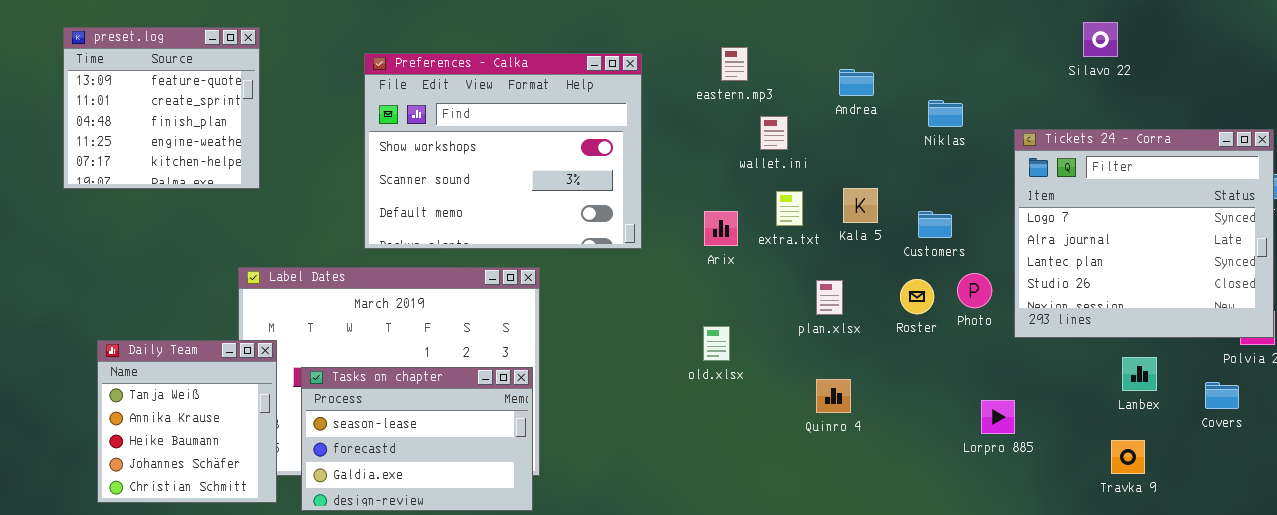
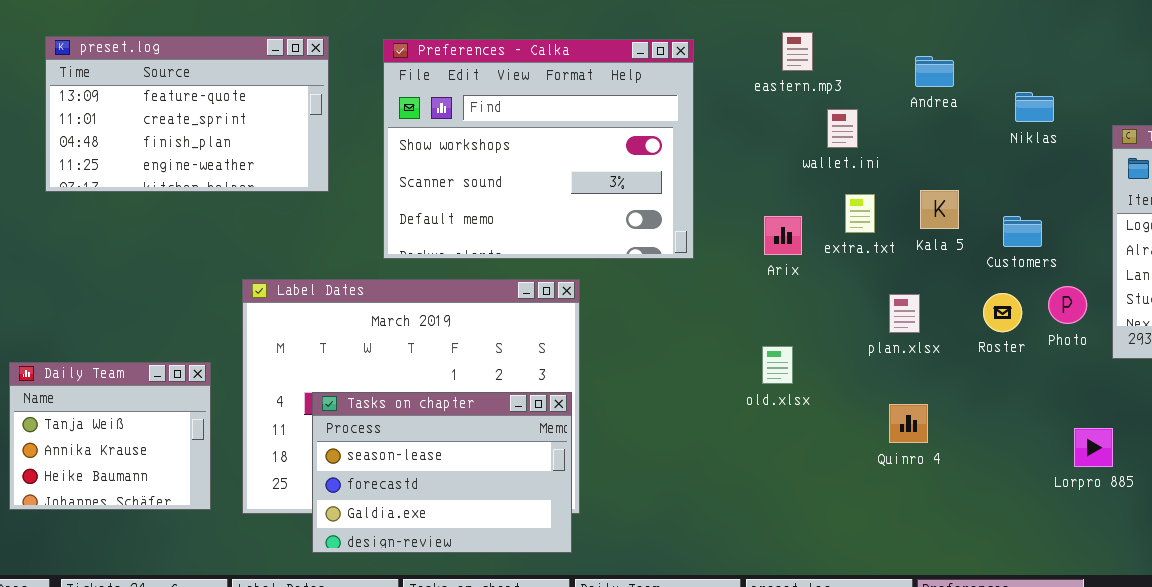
preset.log: [63,27,260,189] -> [45,36,329,192], resized
Daily Team: [97,340,277,503] -> [9,362,211,510], moved, resized

